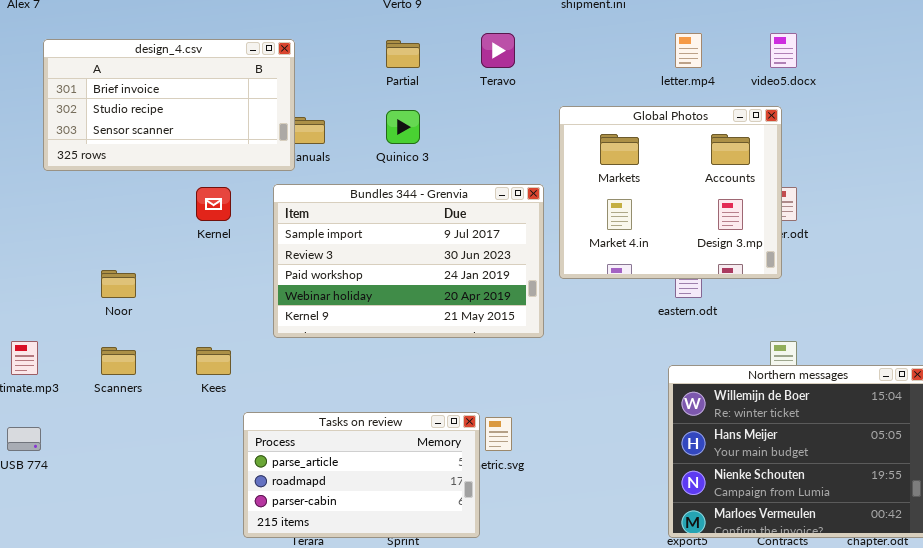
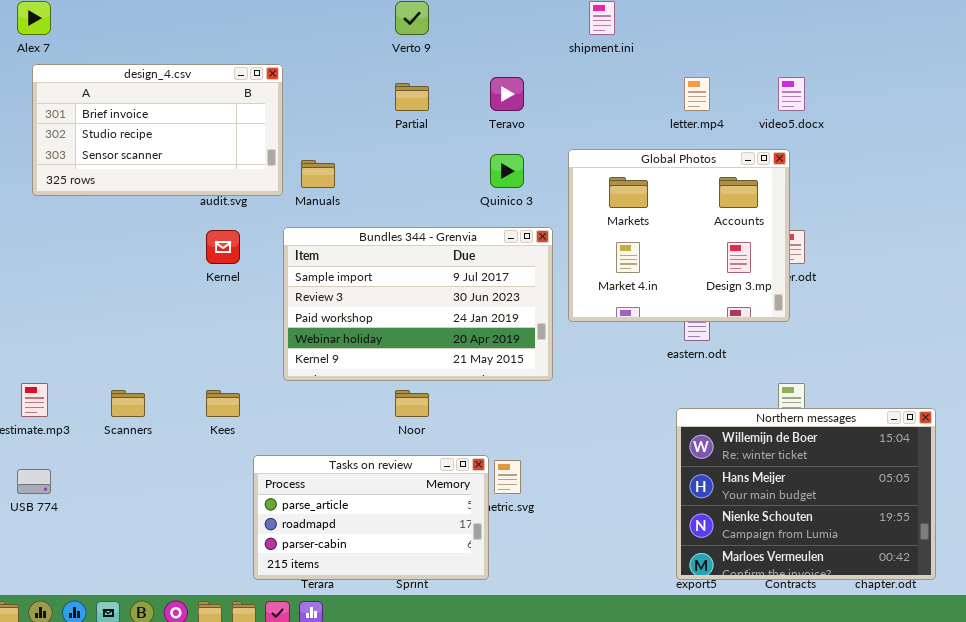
design_4.csv: [43,39,295,171] -> [32,64,283,196], moved
Quinico 3: [386,110,420,144] -> [490,154,524,188], moved
Noor: [101,270,136,298] -> [395,390,429,417], moved

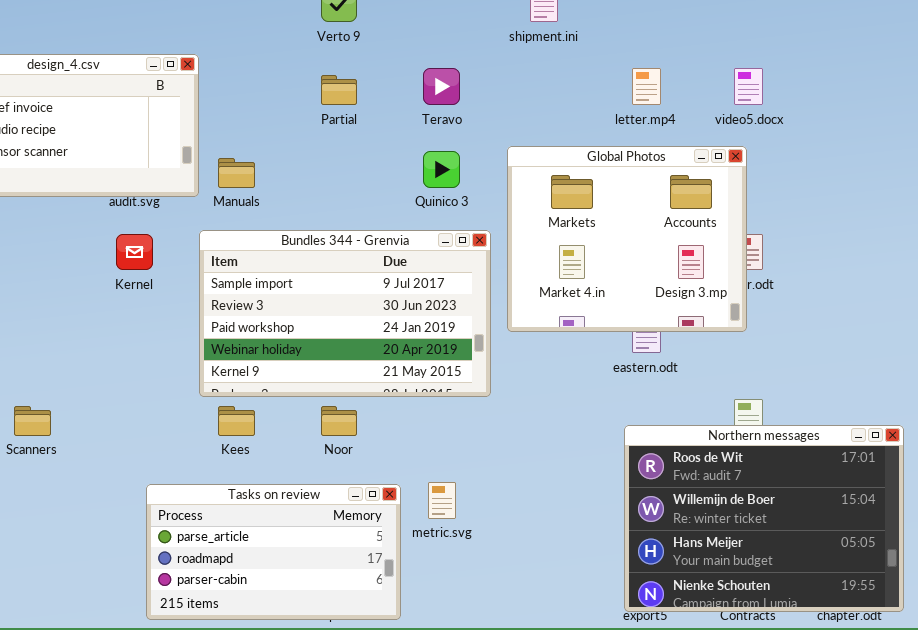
Kees: [206,390,240,417] -> [218,406,255,436], moved
Northern messages: [676,408,936,580] -> [624,425,904,612], scrolled up 1 row
Tasks on review: [253,455,489,580] -> [146,484,401,620], moved

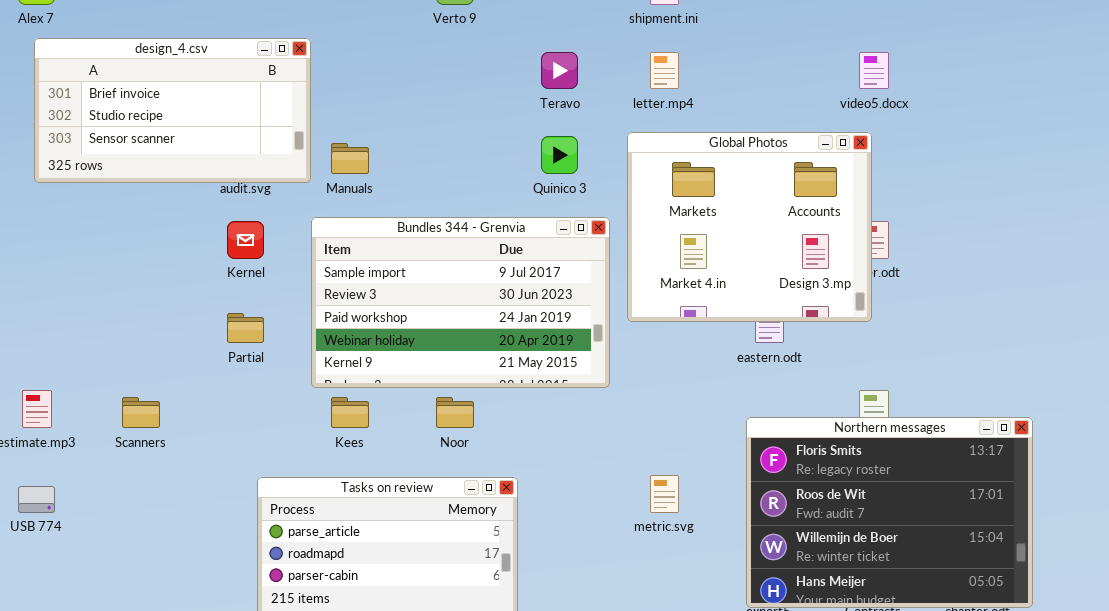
letter.mp4: [632,68,661,105] -> [650,52,679,89], moved
Partial: [321,75,357,105] -> [227,313,264,343], moved
Northern messages: [624,425,904,612] -> [746,417,1033,608], scrolled up 1 row
metric.svg: [428,482,456,519] -> [650,475,679,513], moved

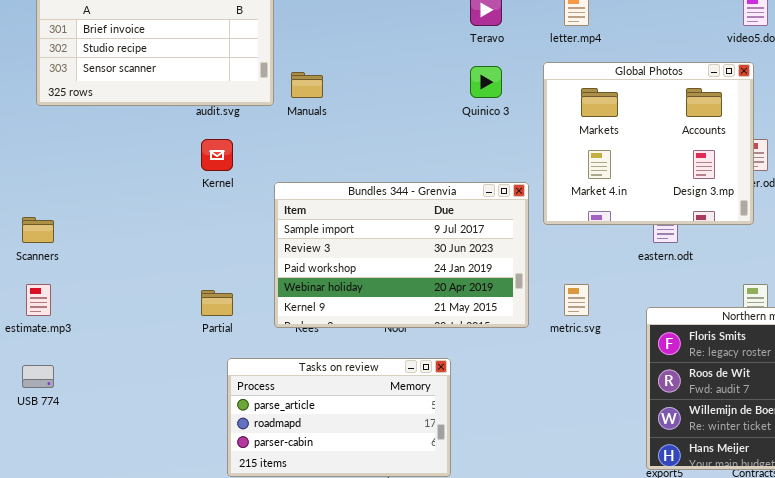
Bundles 344 - Grenvia: [311,217,610,388] -> [274,182,529,328], moved
Partial: [227,313,264,343] -> [201,290,233,316], moved
Scanners: [122,397,160,428] -> [22,217,54,243], moved
metric.svg: [650,475,679,513] -> [564,284,589,316], moved

